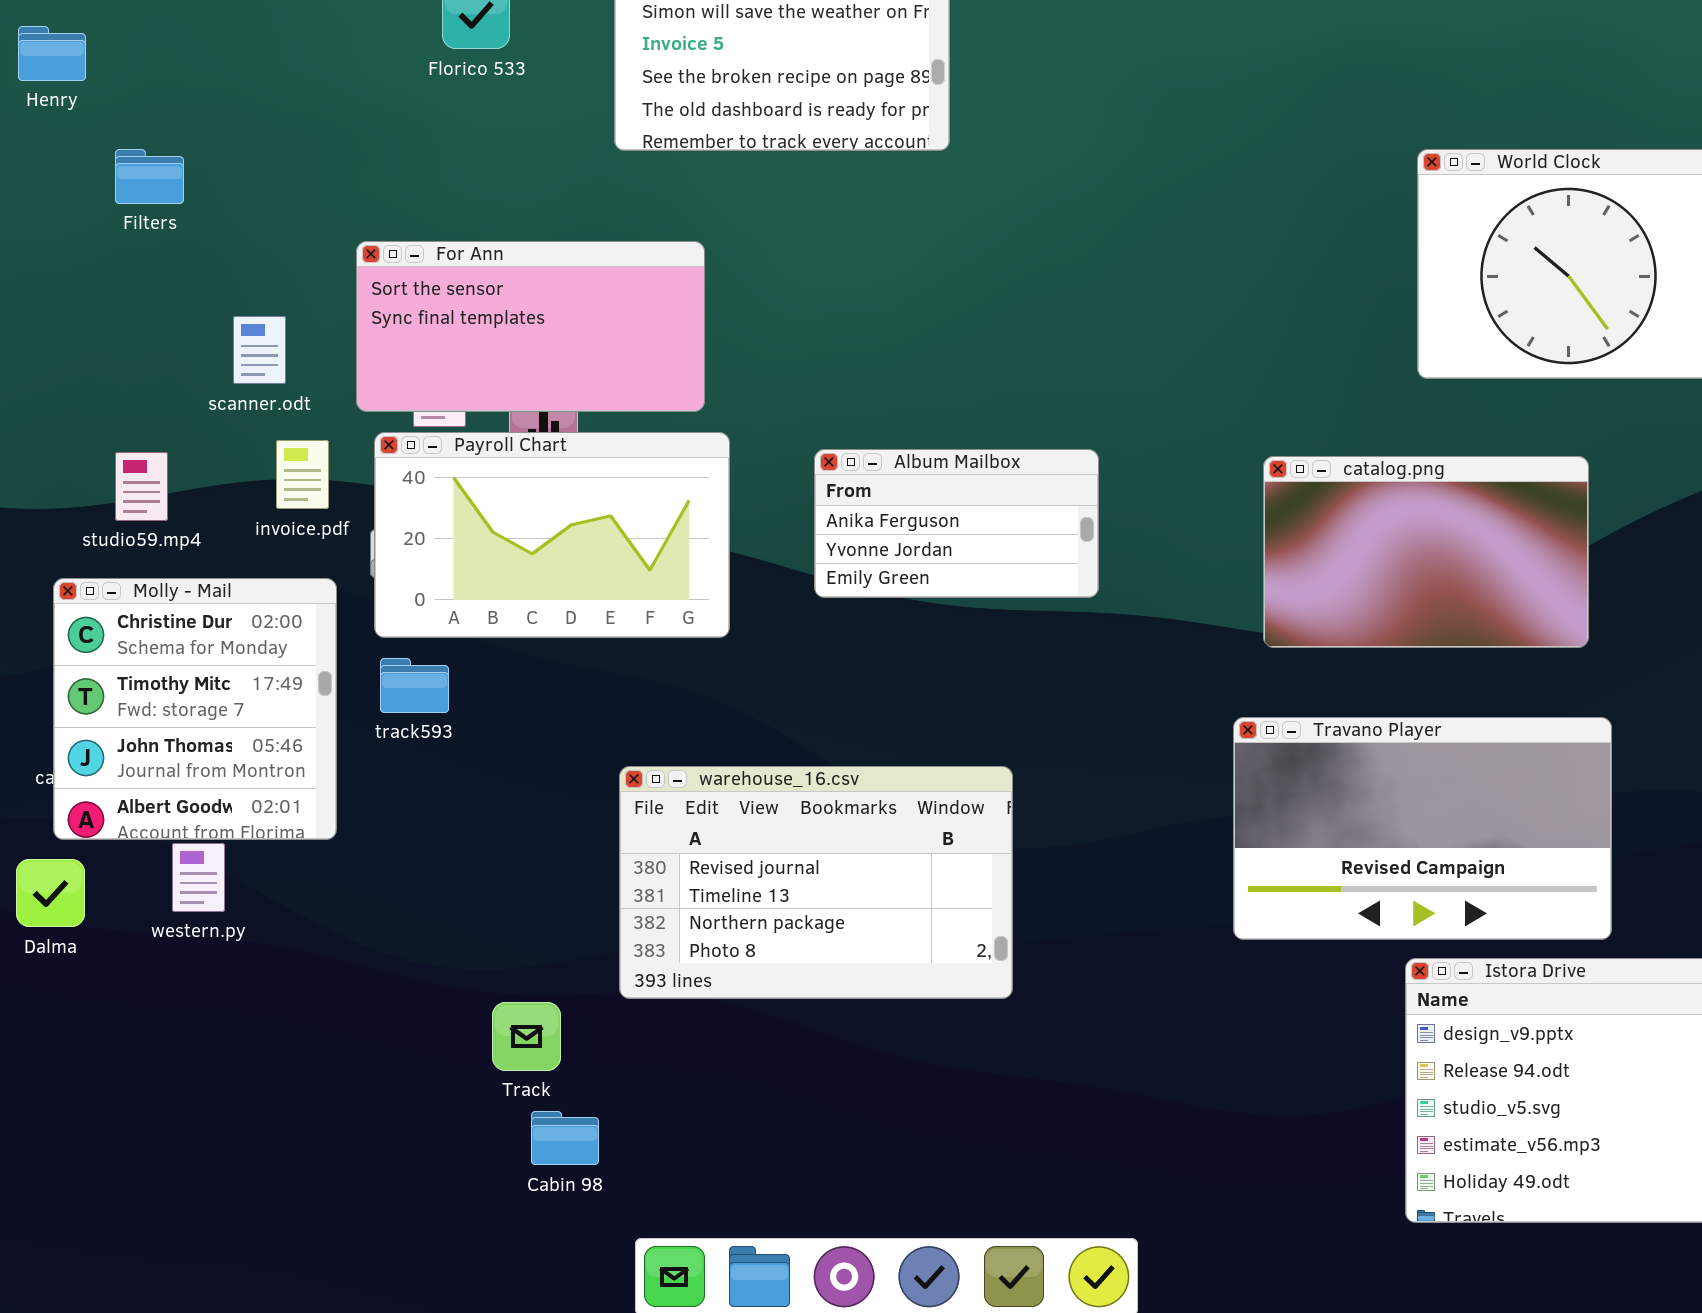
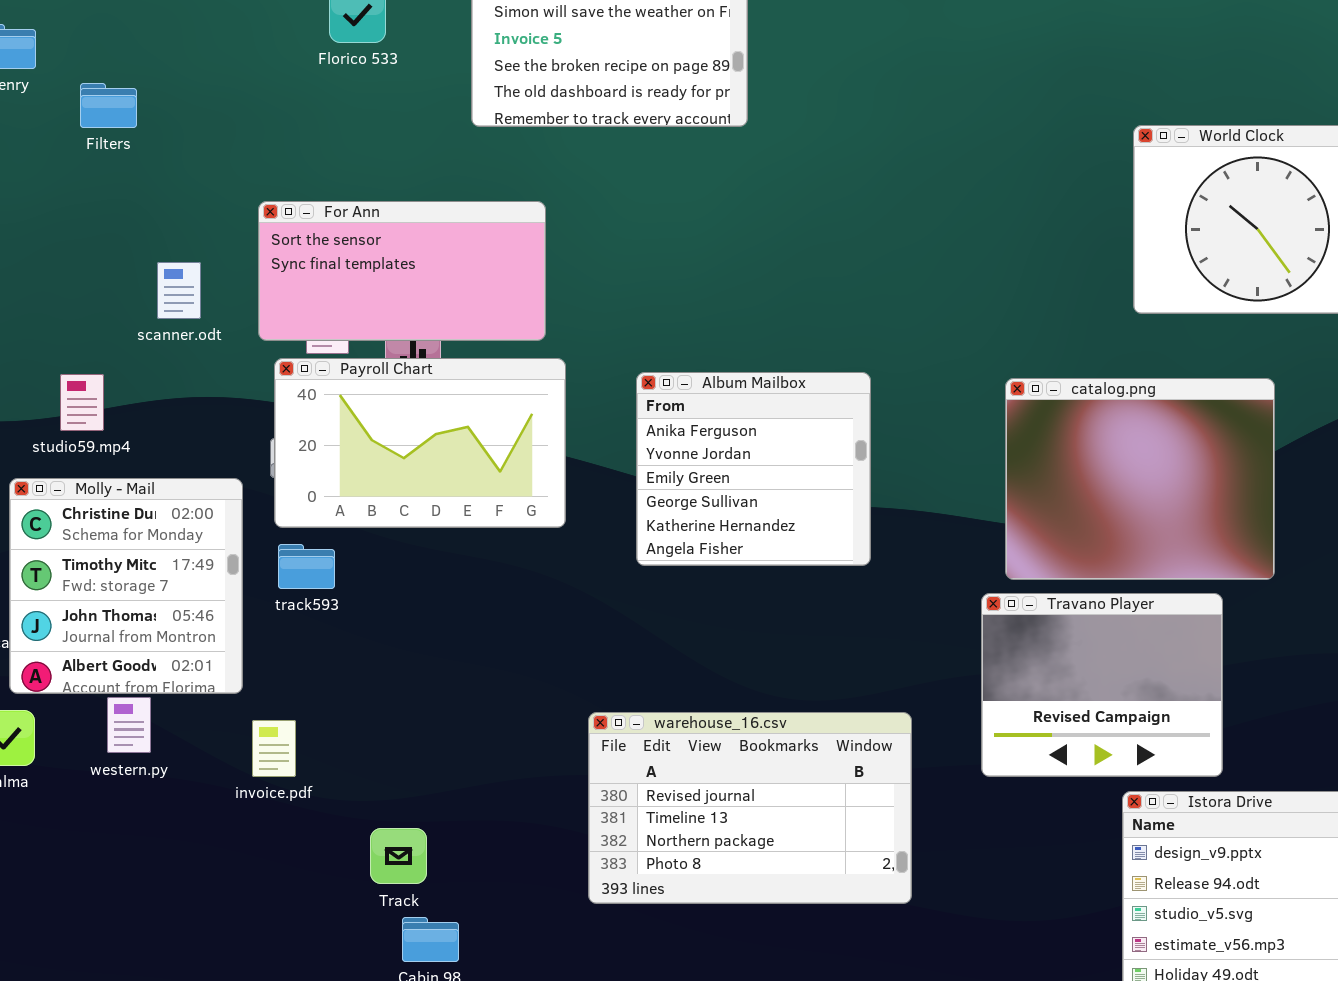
Filters: [115,149,184,204] -> [80,83,137,128], moved
invoice.pdf: [276,440,329,509] -> [252,720,296,777], moved
Album Mailbox: [814,449,1099,598] -> [636,372,871,566], resized
catalog.png: [1263,456,1589,648] -> [1005,378,1275,580], resized
Travano Player: [1233,717,1612,940] -> [981,593,1223,777], resized
warehouse_16.csv: [619,766,1013,999] -> [588,712,912,904], moved

